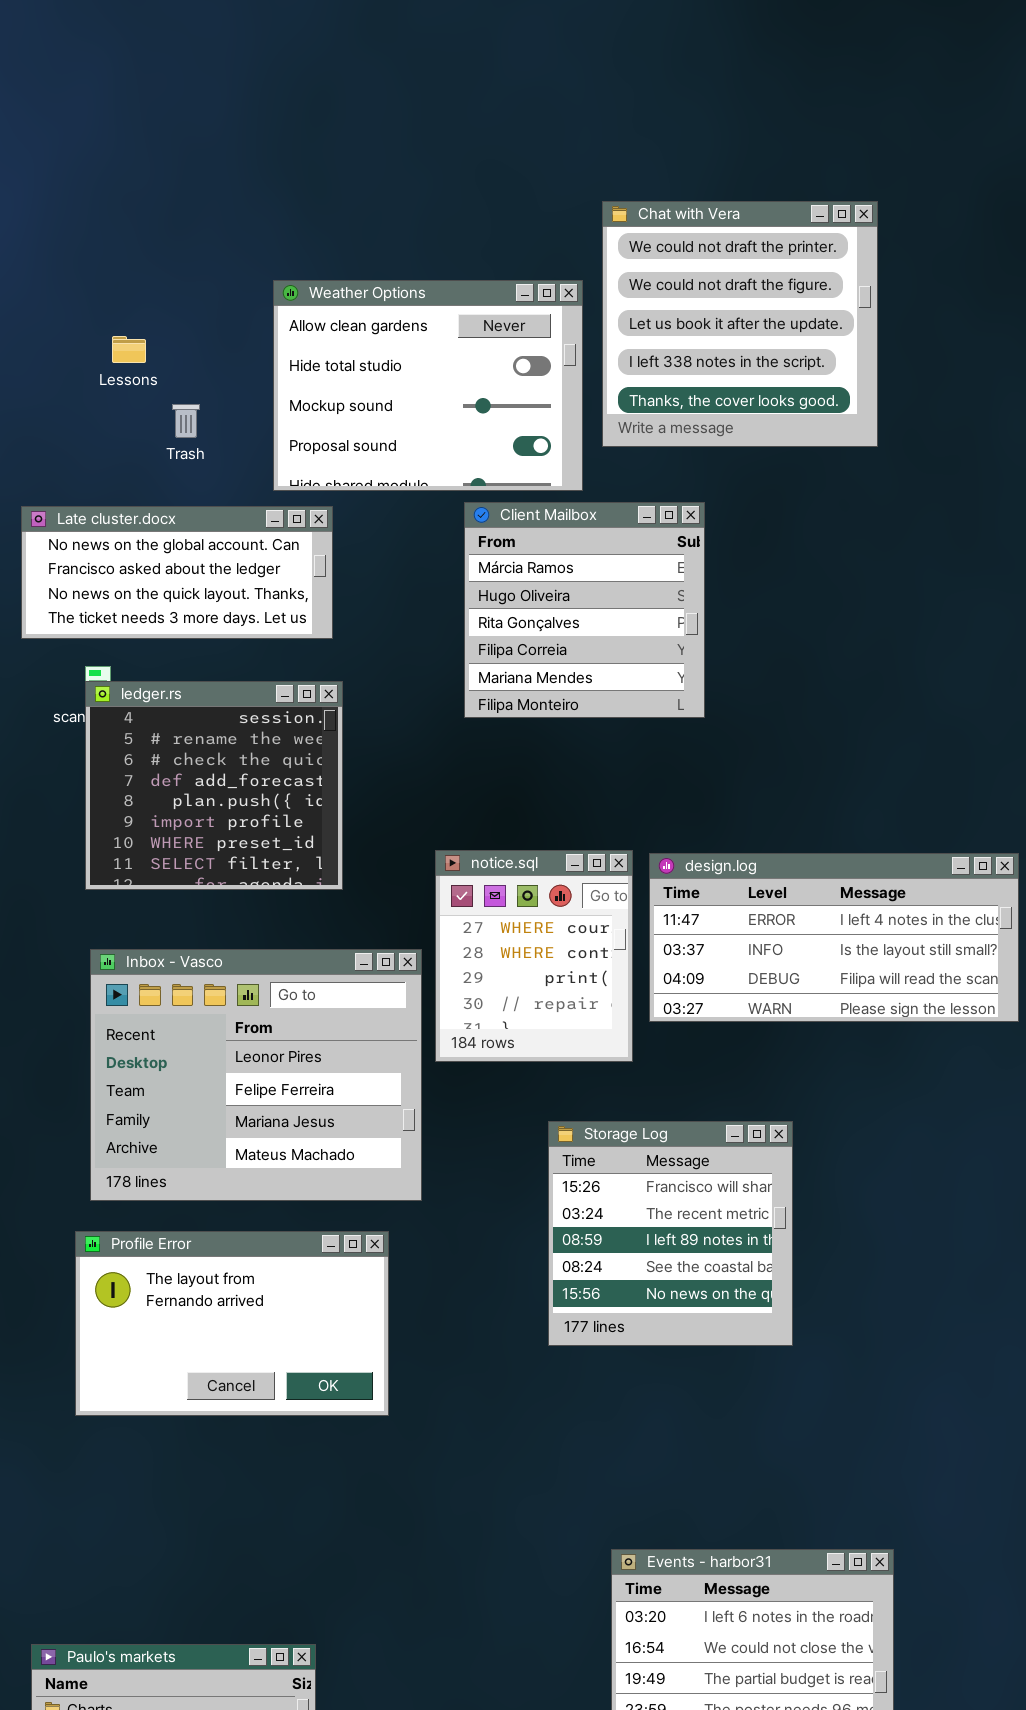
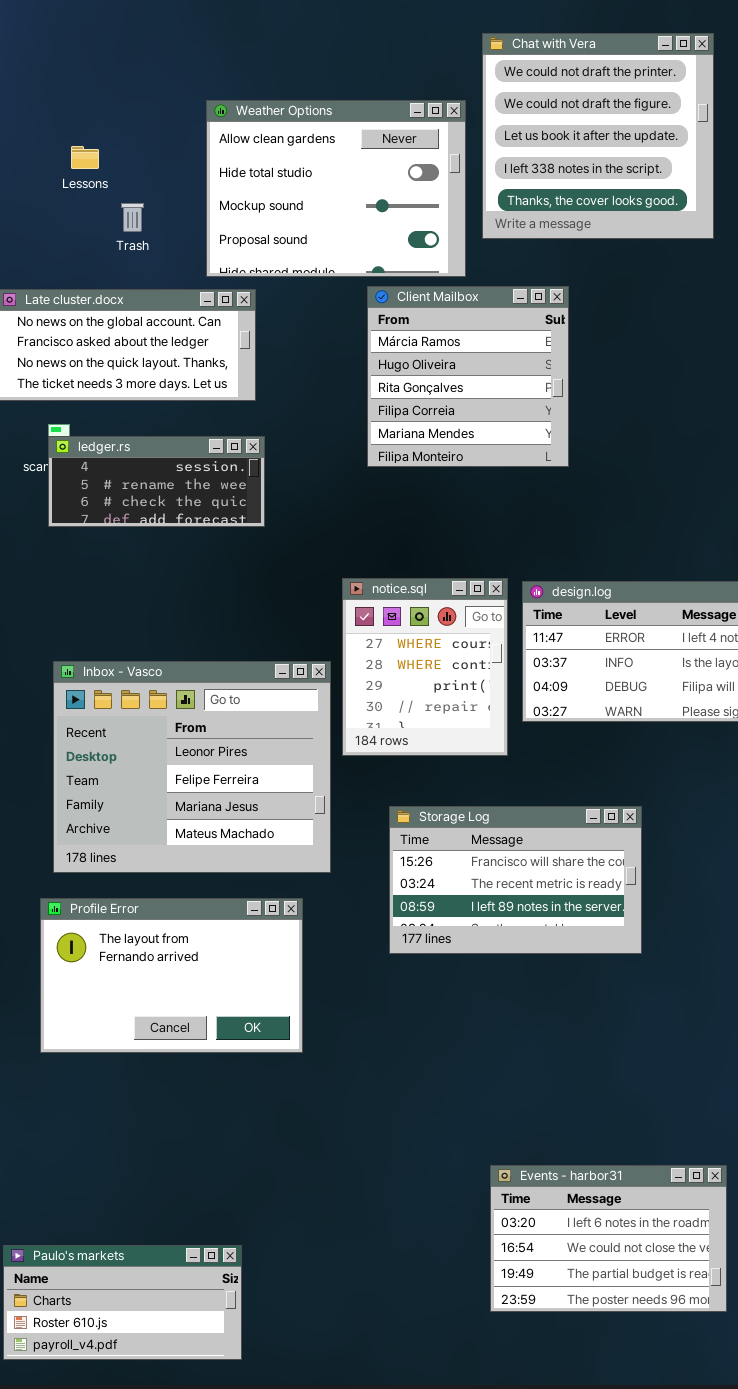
ledger.rs: [85,681,343,890] -> [48,436,265,527], resized
Storage Log: [548,1121,793,1346] -> [389,806,642,954], resized

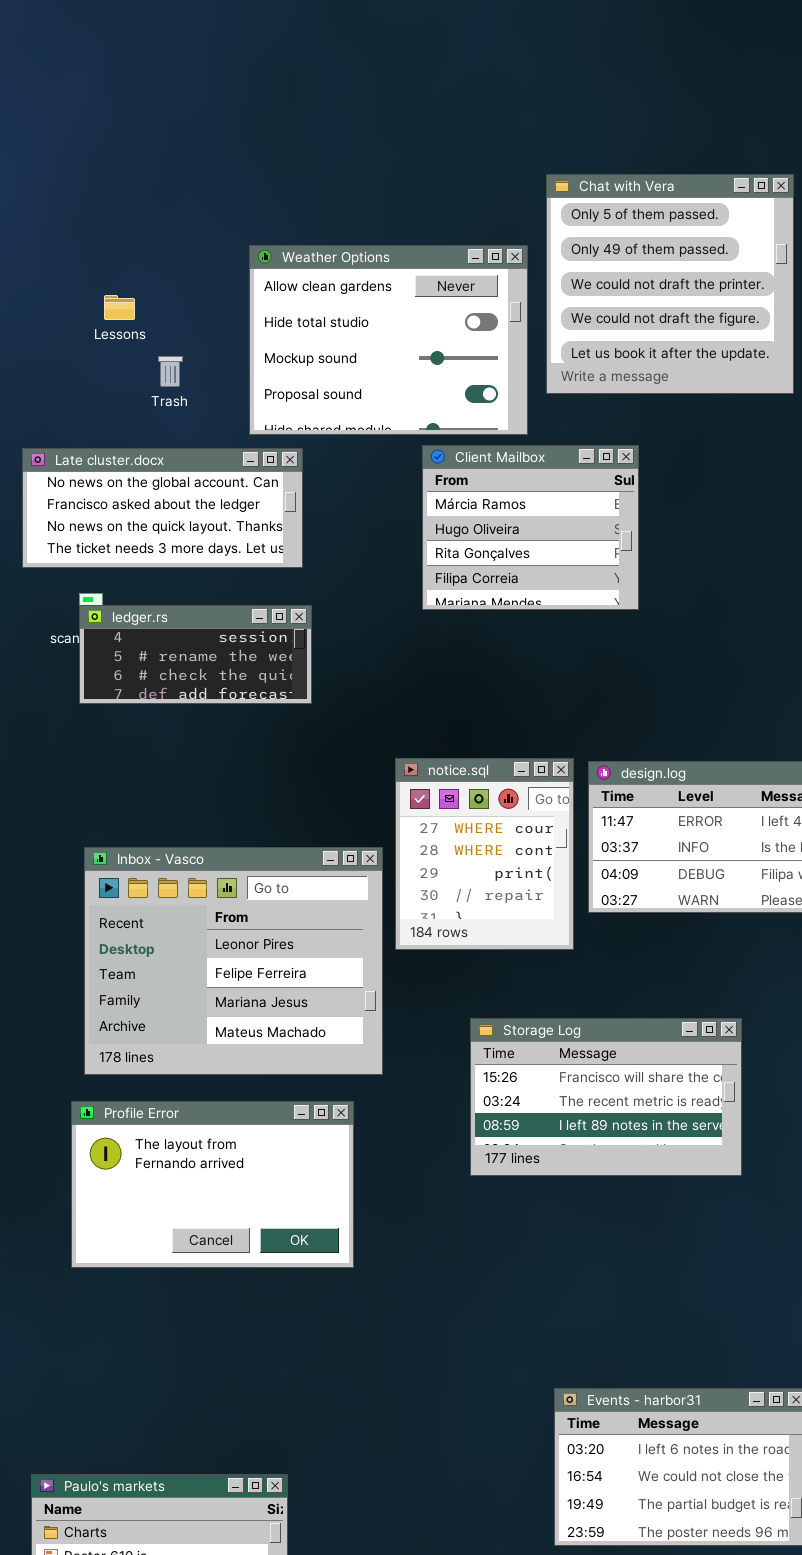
Chat with Vera: [482,33,714,239] -> [546,174,794,394], scrolled up 2 rows
Client Mailbox: [367,286,569,467] -> [422,445,639,610], resized
Storage Log: [389,806,642,954] -> [470,1018,742,1176], moved

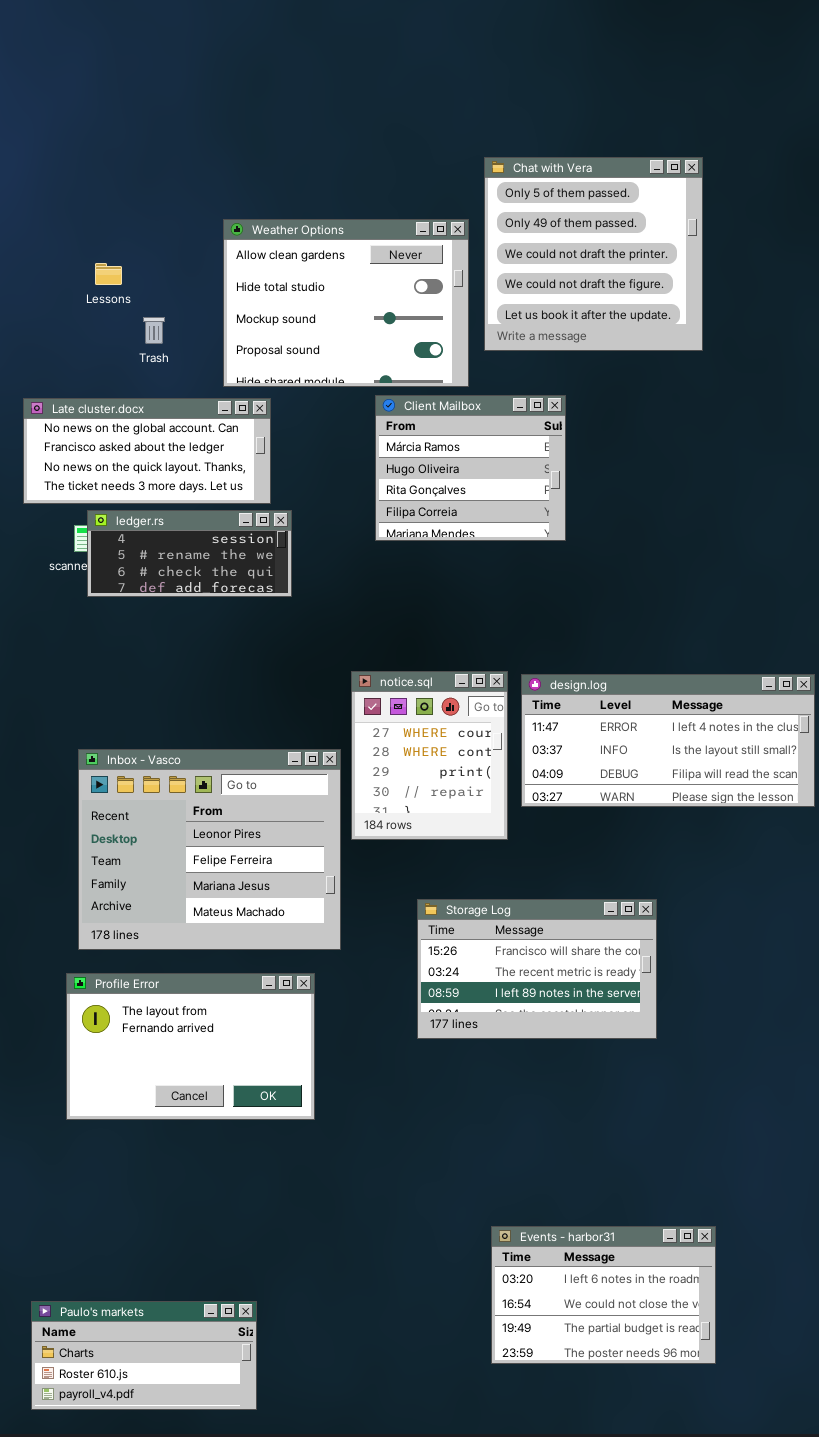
ledger.rs: [79,605,312,704] -> [87,510,292,597], moved

